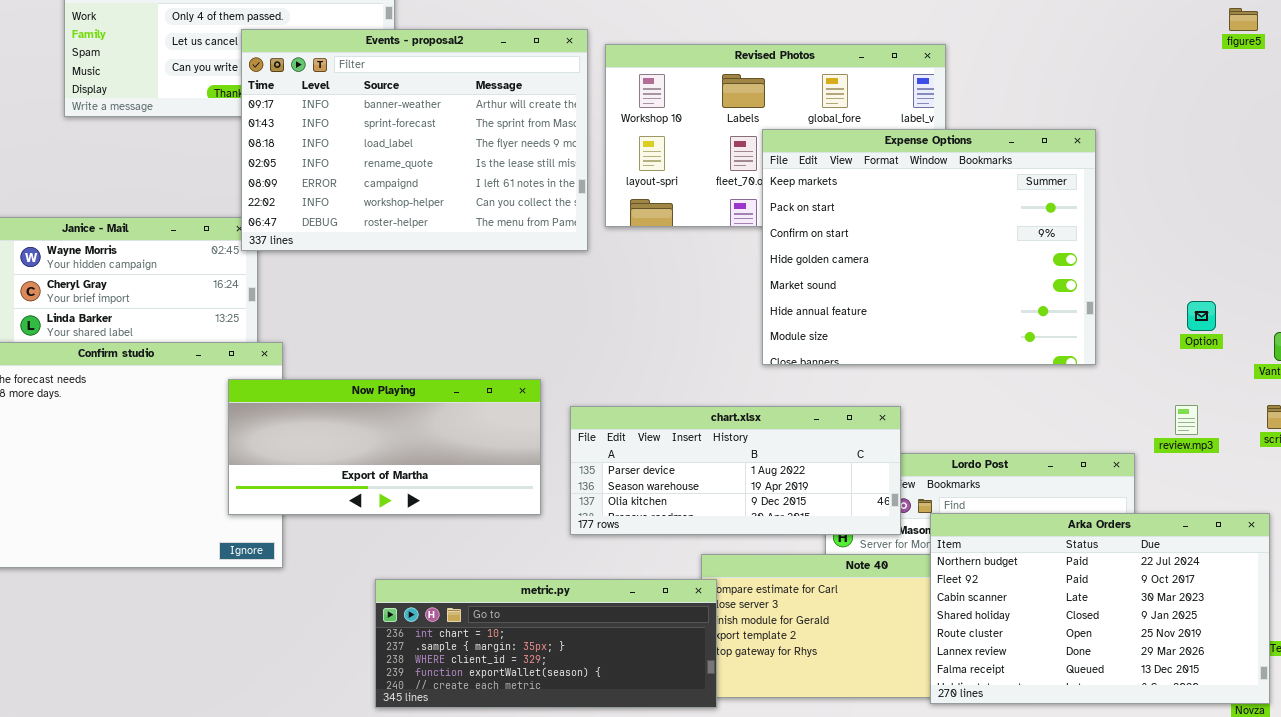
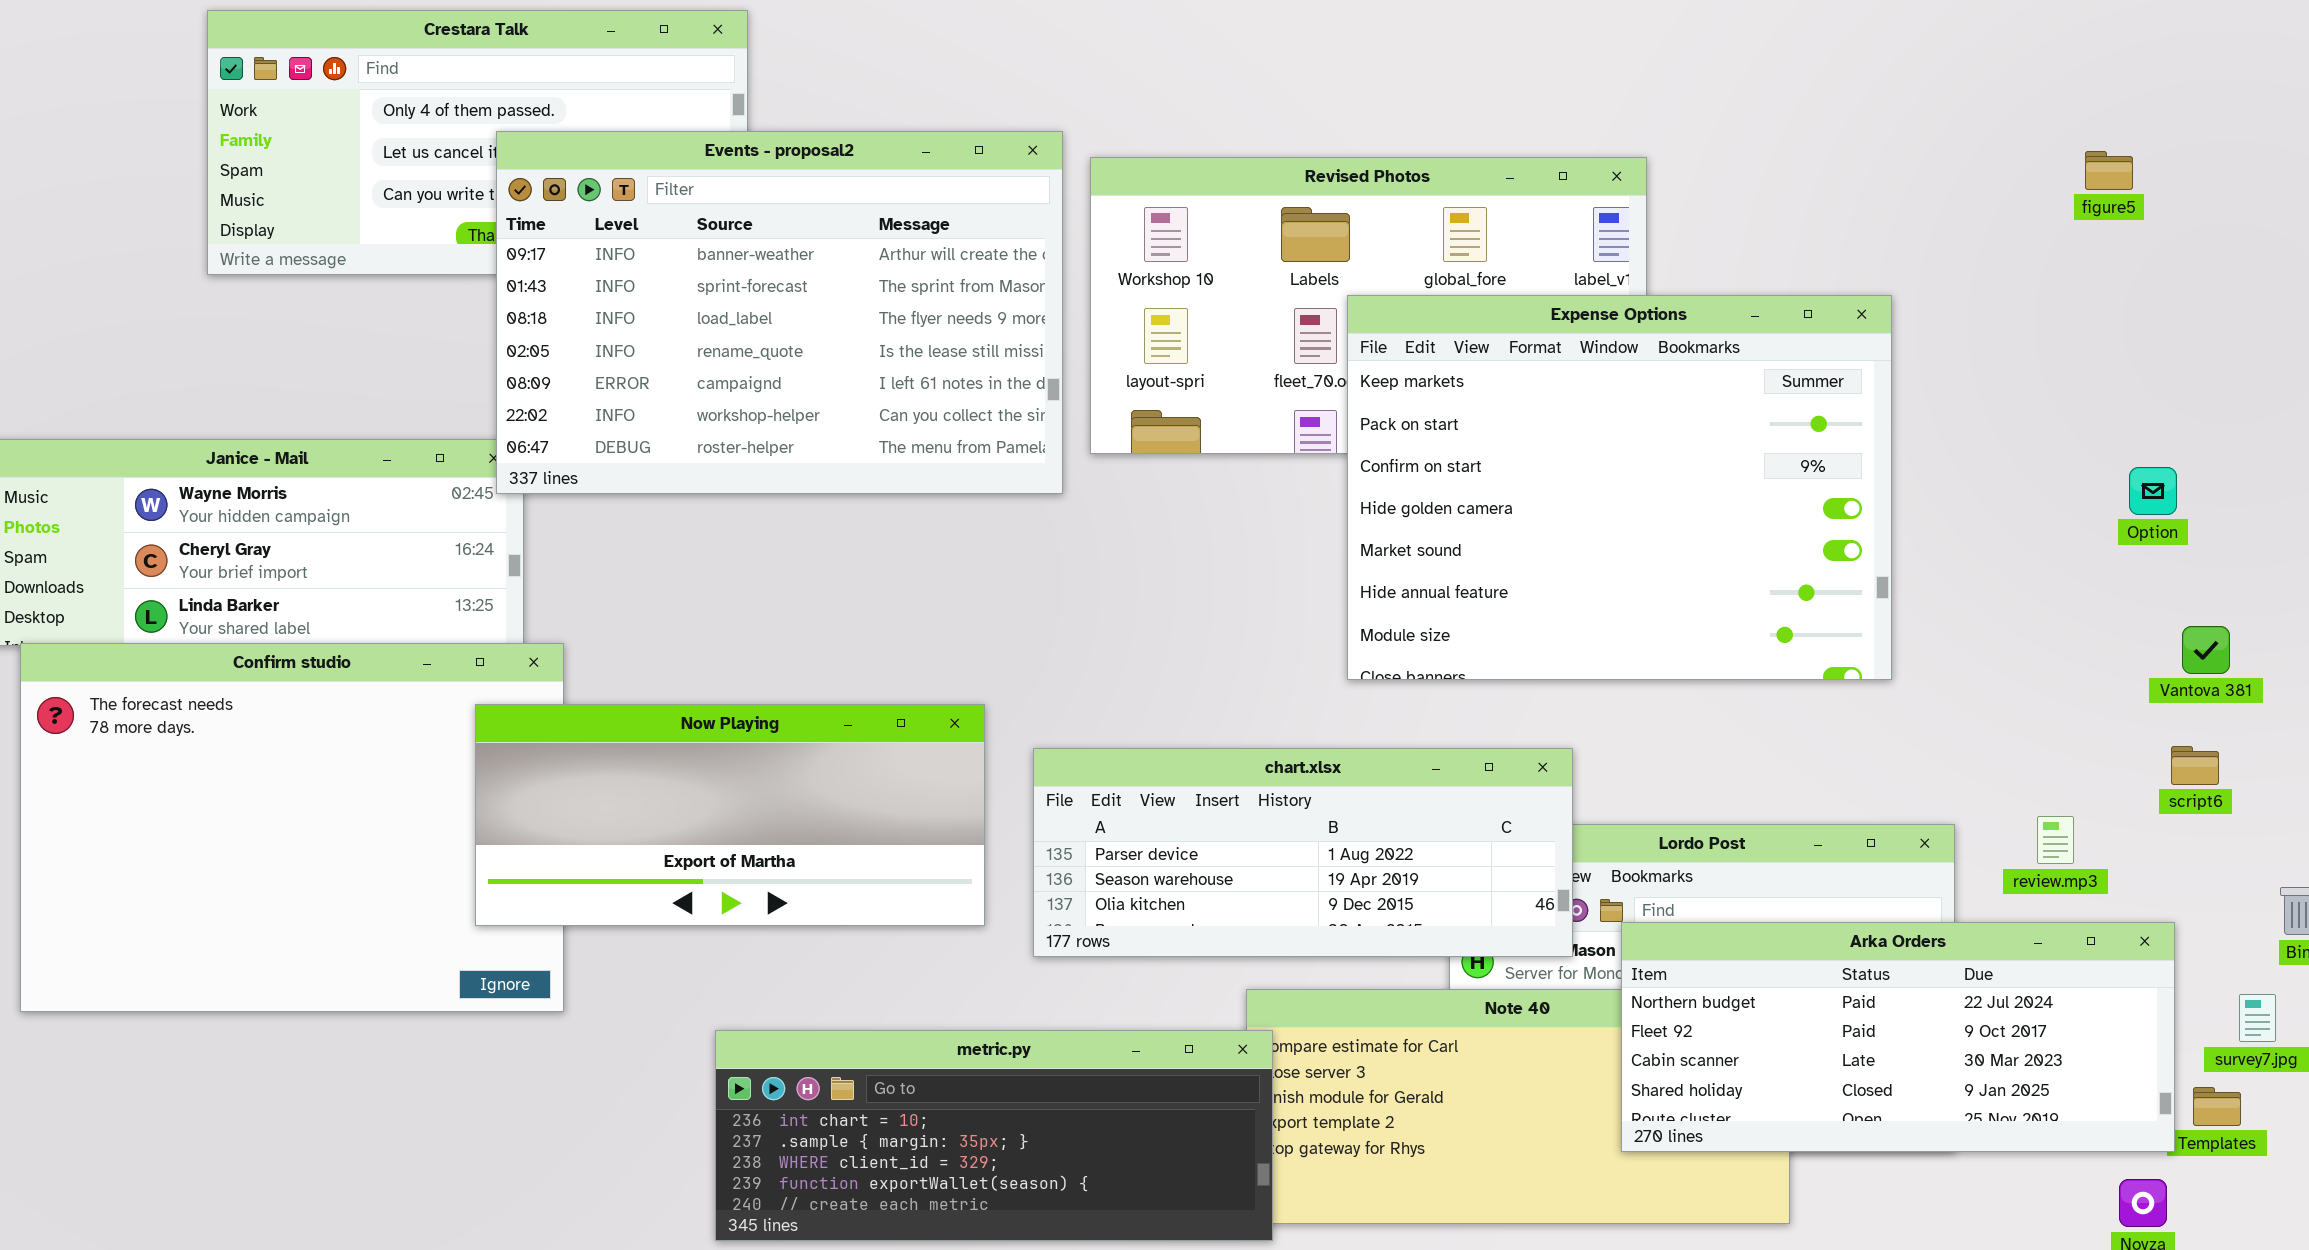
figure5: [1229,8,1258,31] -> [2085,151,2133,190], moved
Option: [1187,301,1216,331] -> [2129,467,2177,515], moved
review.mp3: [1175,405,1198,435] -> [2037,816,2074,864], moved
Arka Orders: [930,513,1270,704] -> [1621,922,2175,1152], resized

